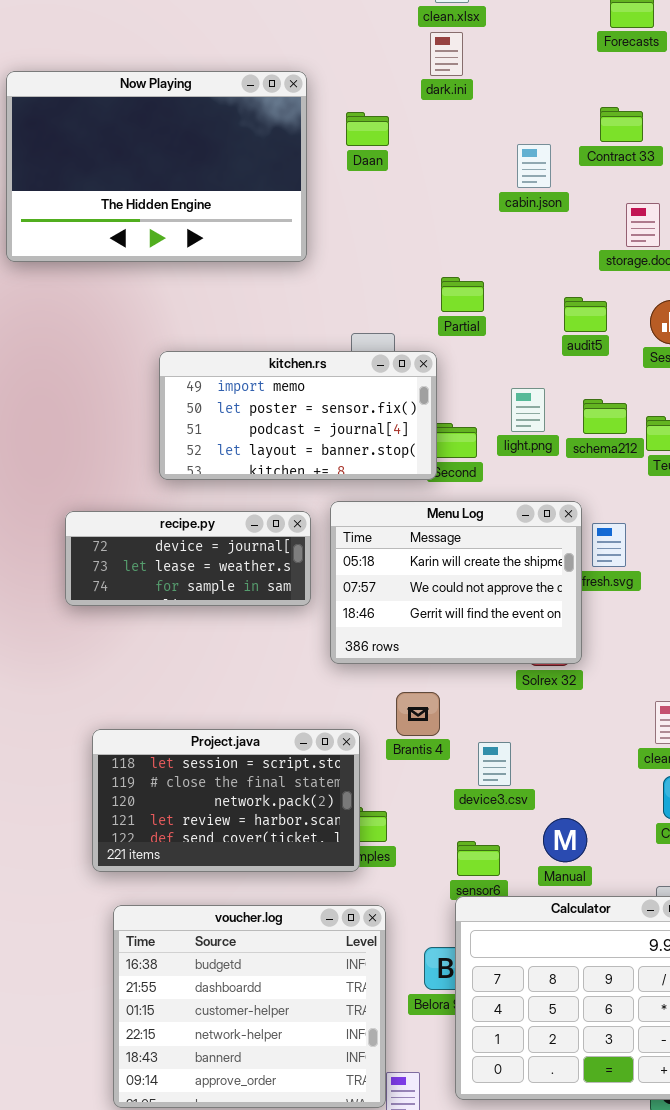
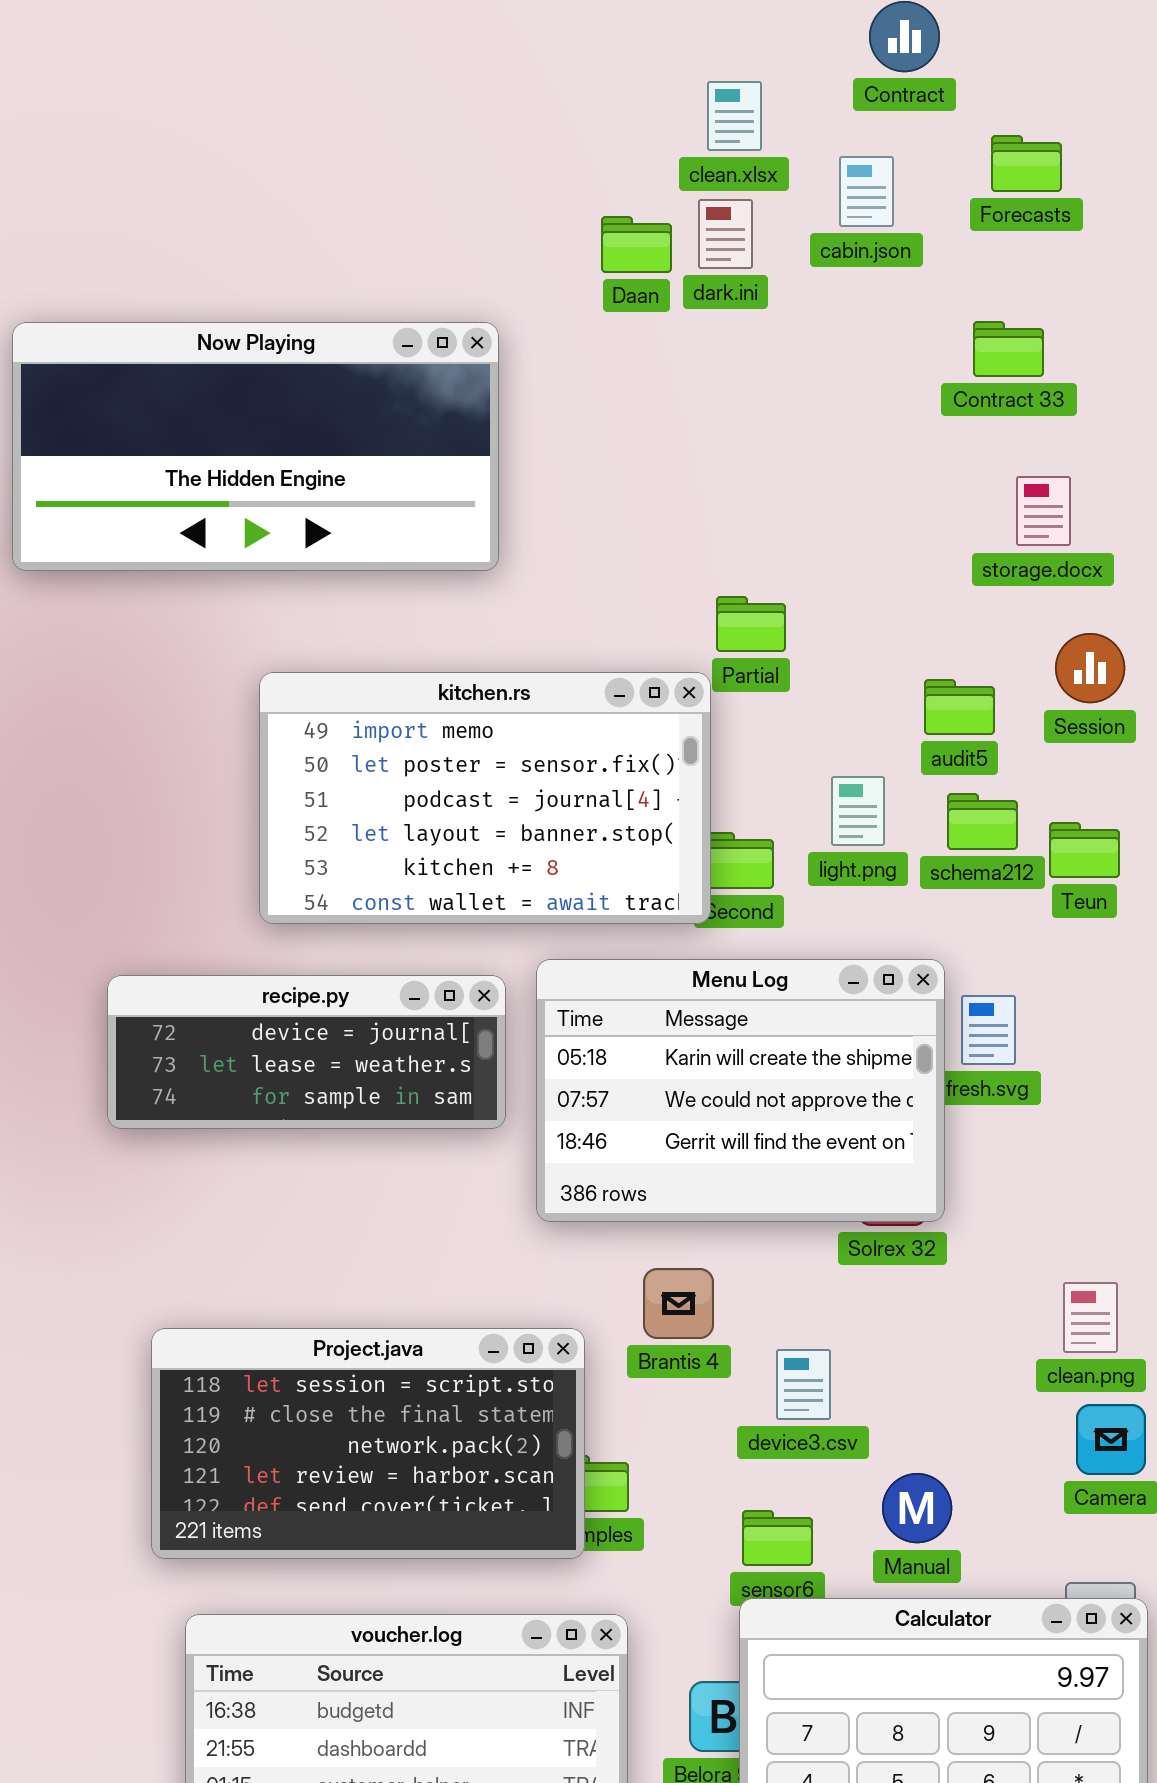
Now Playing: [6,71,307,262] -> [12,322,499,571], resized
Daan: [346,112,389,146] -> [601,216,672,273], moved
cabin.json: [517,144,551,188] -> [839,156,894,227], moved
audit5: [564,297,607,332] -> [924,679,995,735], moved
kitchen.rs: [159,351,437,480] -> [259,672,711,924], resized

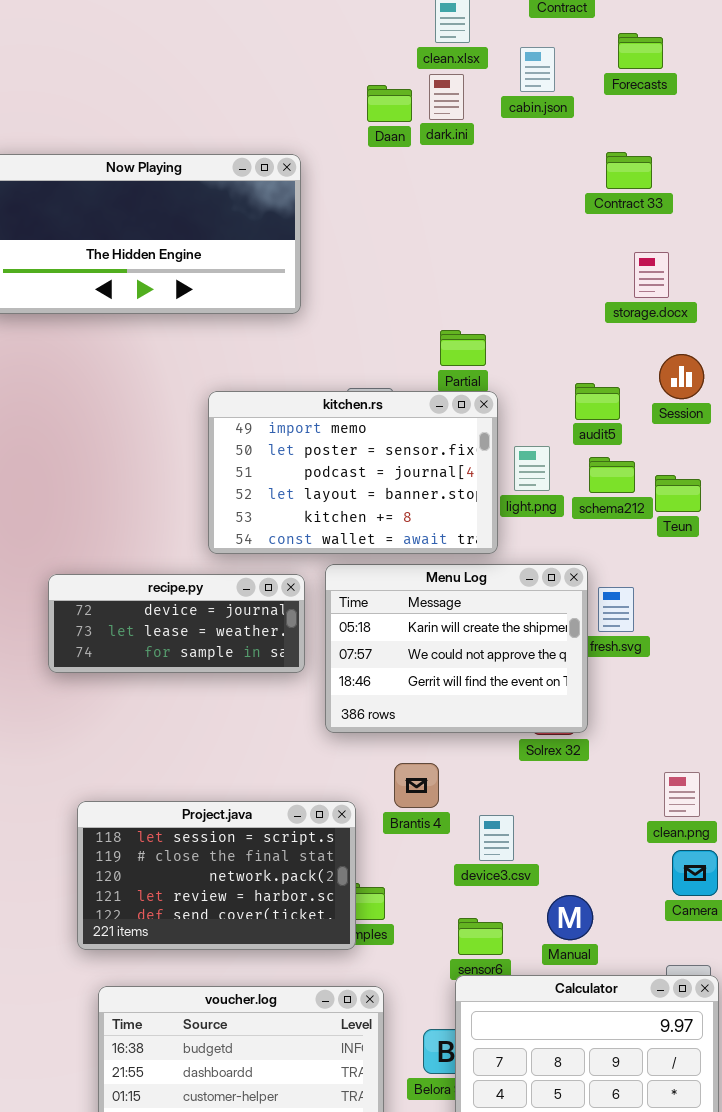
kitchen.rs: [259,672,711,924] -> [208,391,498,554], moved

